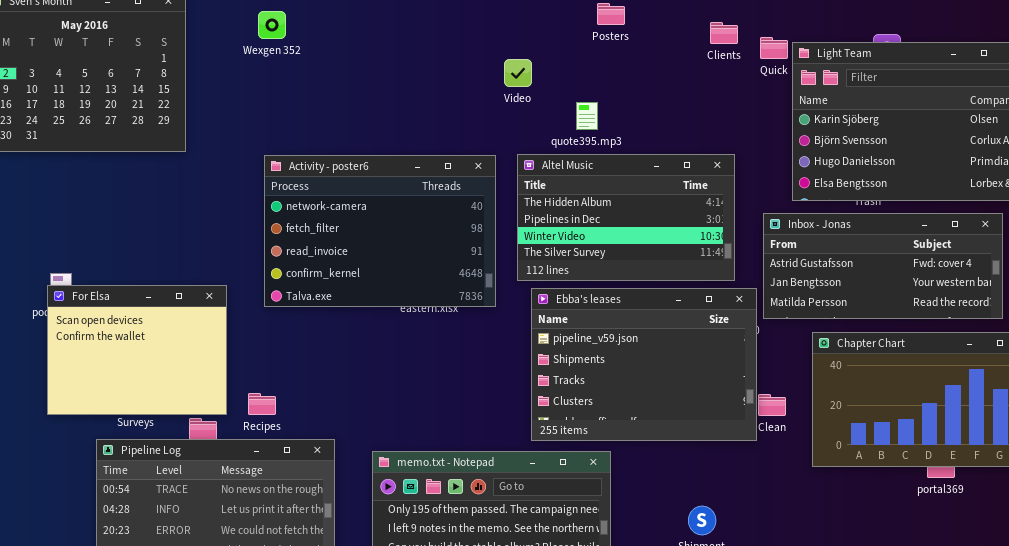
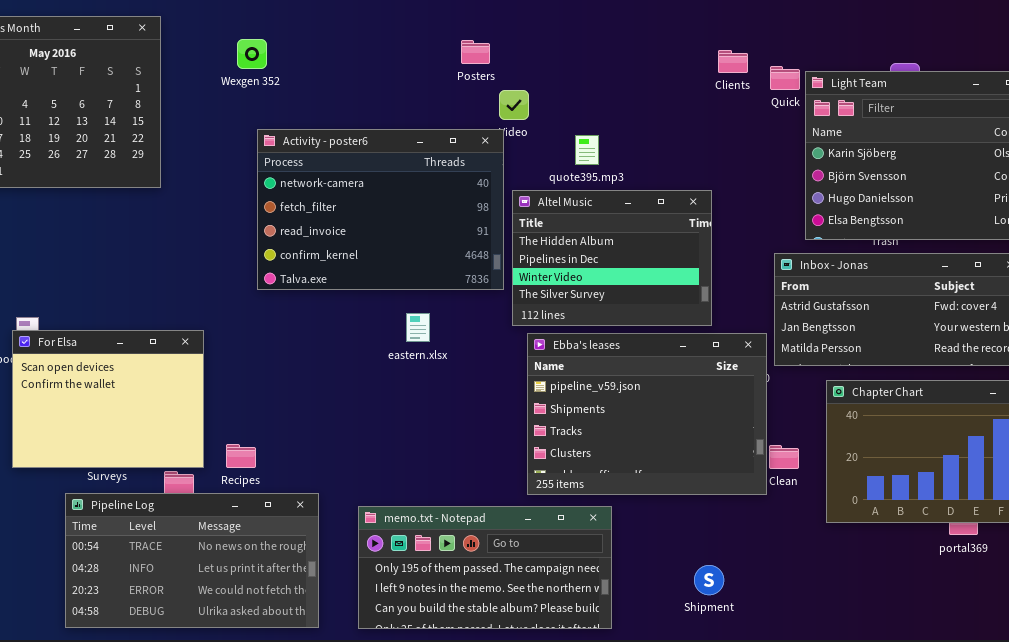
Posters: [597,3,625,25] -> [461,40,490,64], moved
Altel Music: [517,154,735,281] -> [512,190,712,326], resized
Activity - poster6: [264,155,496,307] -> [257,129,504,290], moved

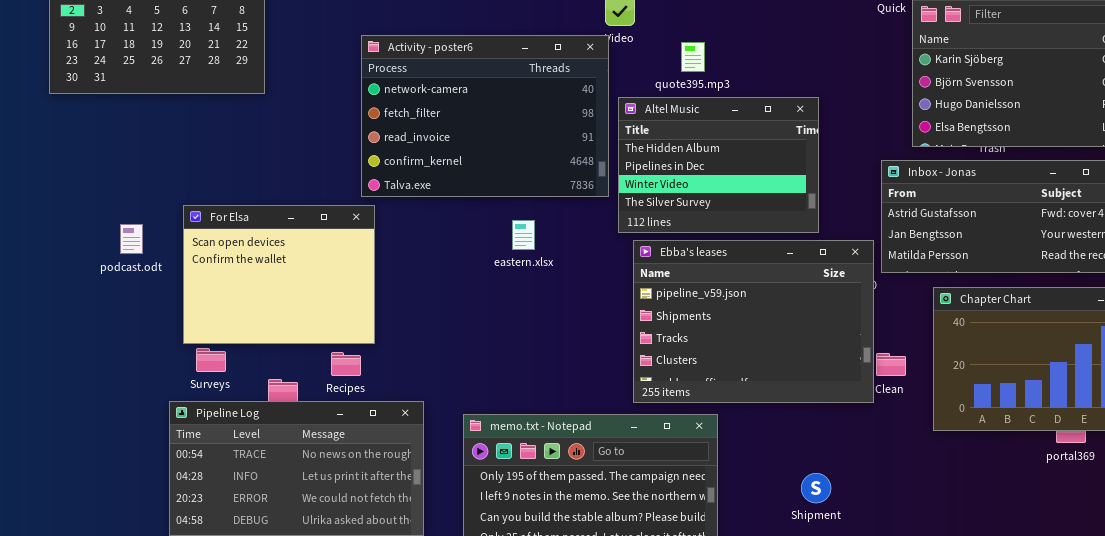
For Elsa: [12,330,204,468] -> [183,205,375,344], moved

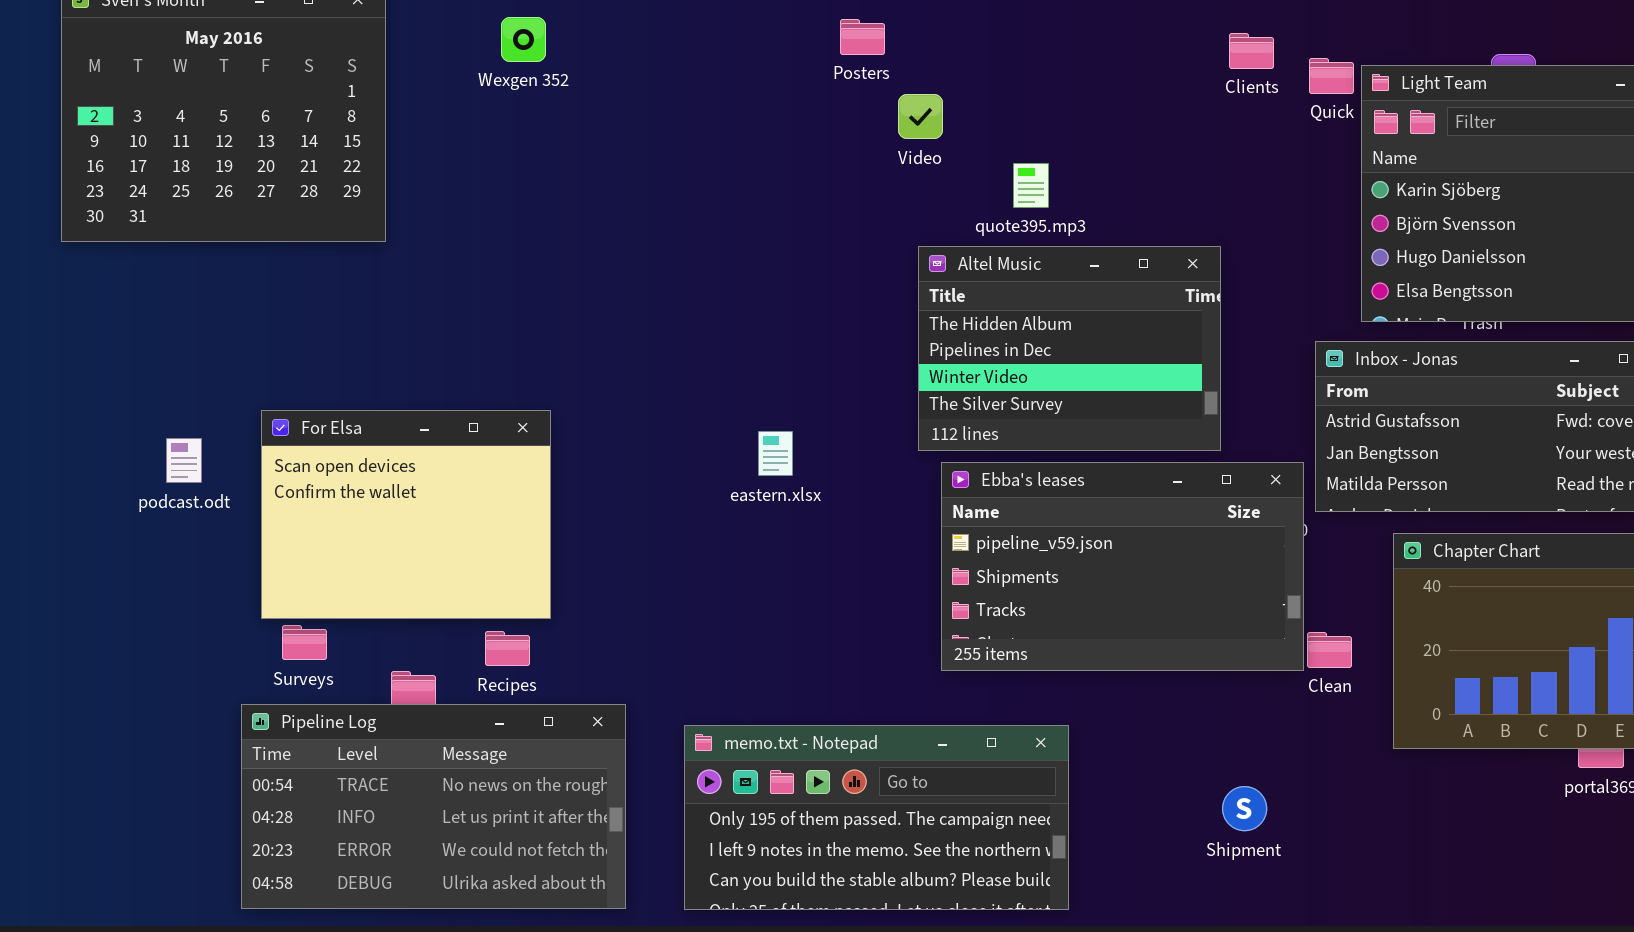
Activity - poster6: [361,35,609,197] -> none, closed
Ebba's leases: [633,240,874,403] -> [941,462,1304,671], resized
Shipment: [801,473,831,503] -> [1222,786,1267,831], moved

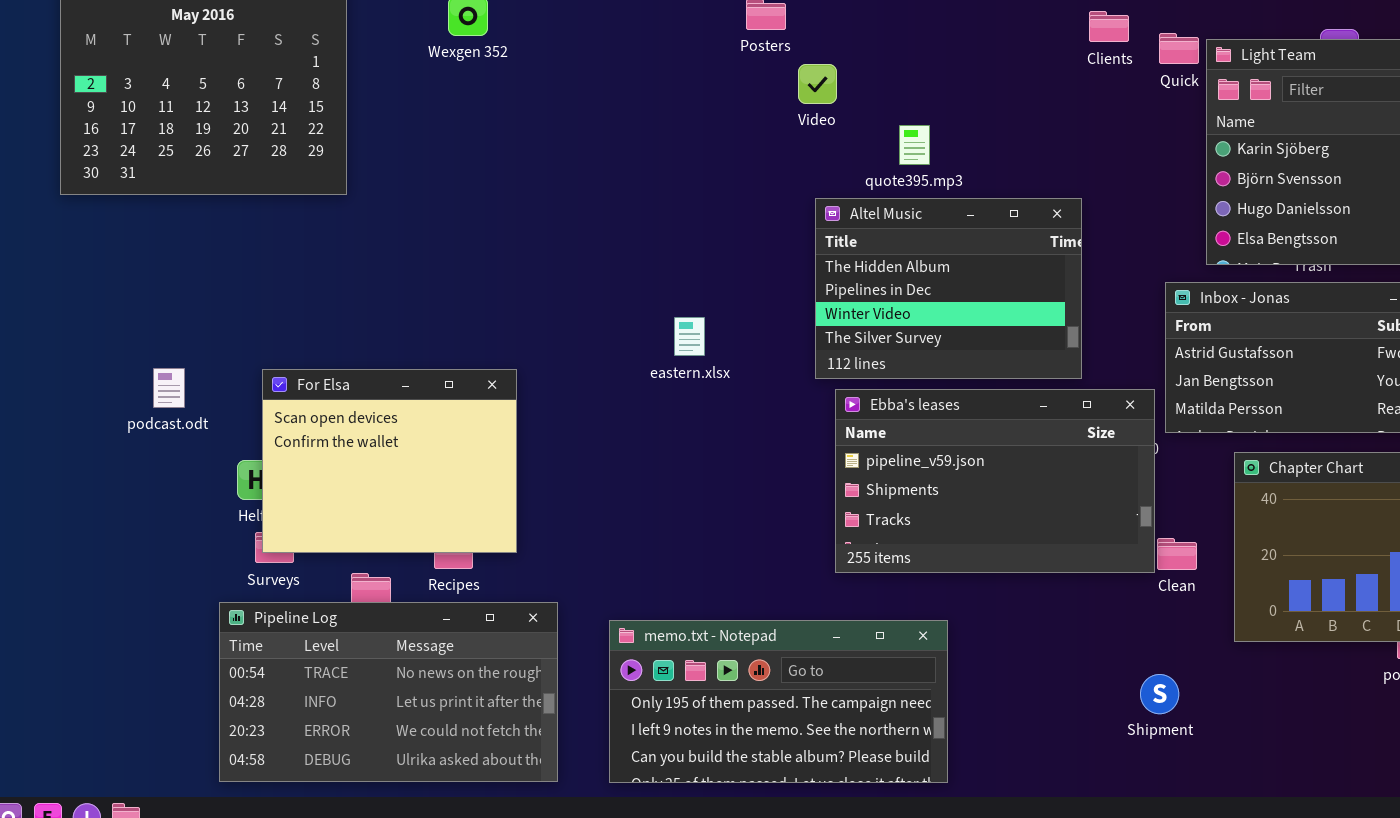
For Elsa: [261,410,551,619] -> [262,369,517,553], moved
eastern.xlsx: [758,431,793,476] -> [674,317,705,356], moved
Shipment: [1222,786,1267,831] -> [1140,674,1179,714], moved

